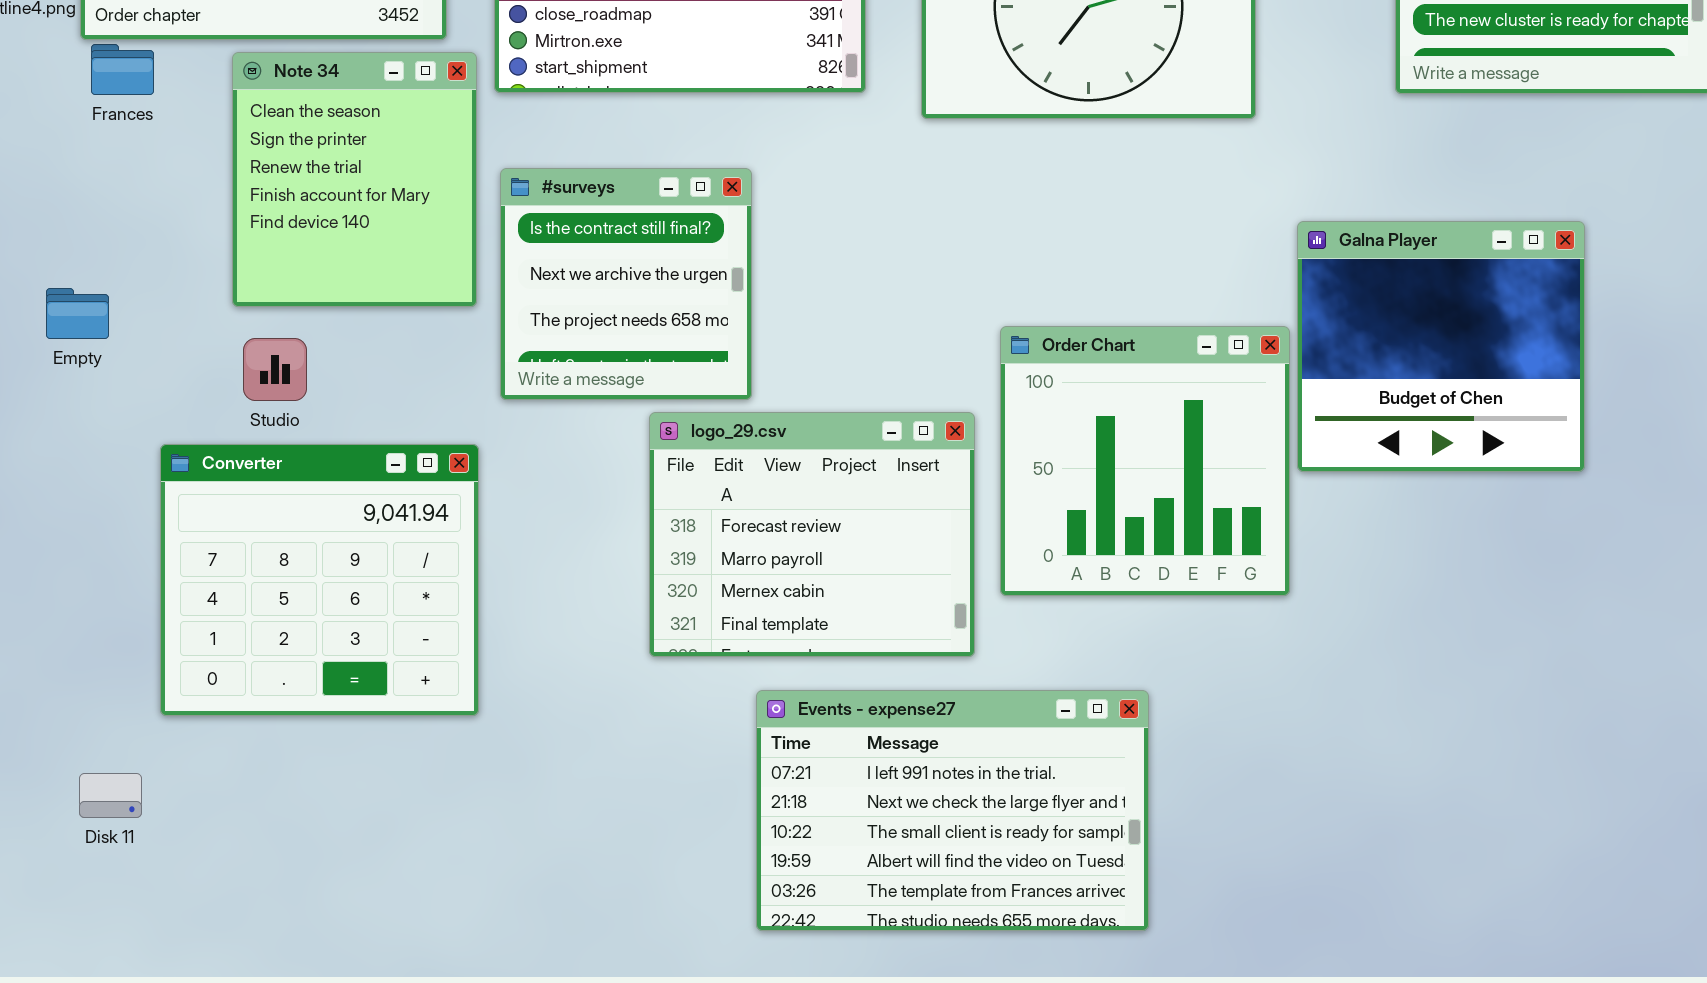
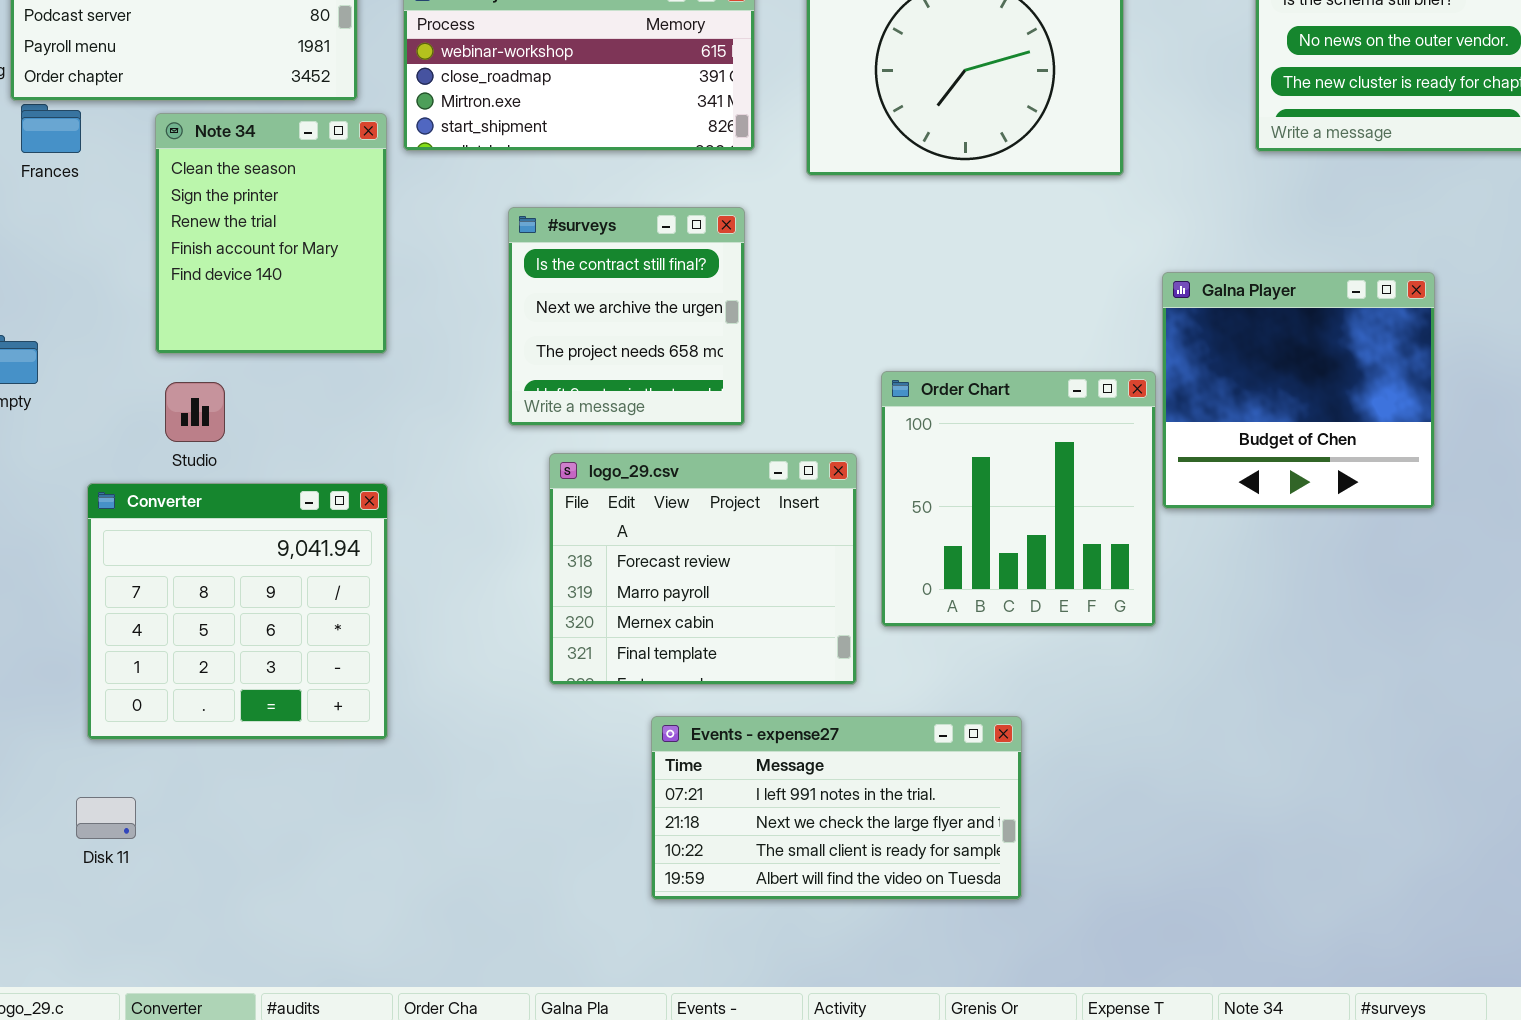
#surveys: [500,168,752,400] -> [508,207,745,426], moved
Events - expense27: [756,690,1149,931] -> [651,716,1022,900], resized
Disk 11: [79,773,142,818] -> [76,797,136,839], moved

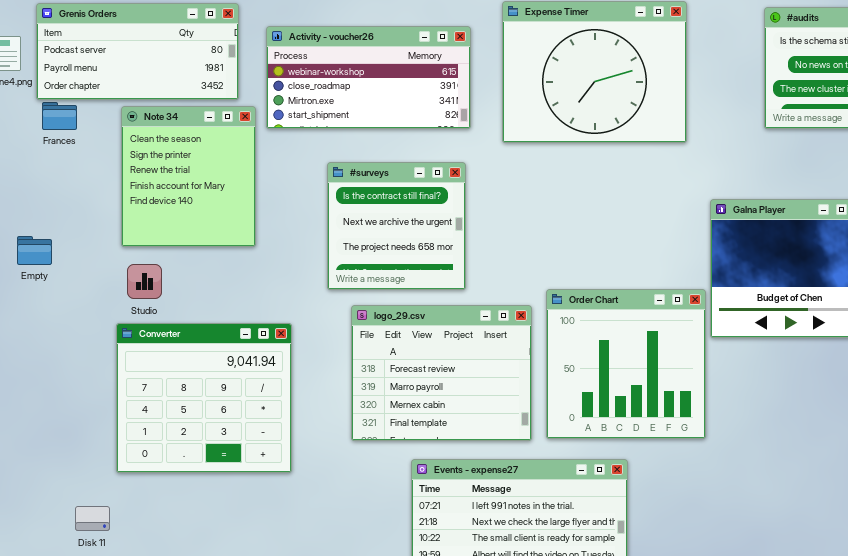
Order Chart: [881,371,1156,627] -> [546,289,706,439], moved
Converter: [87,483,388,740] -> [116,323,292,473], moved

